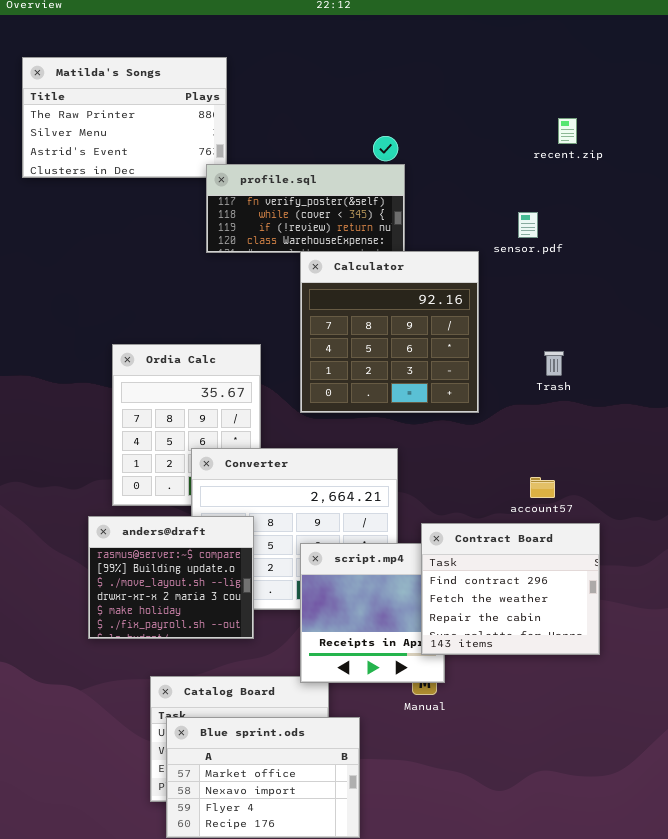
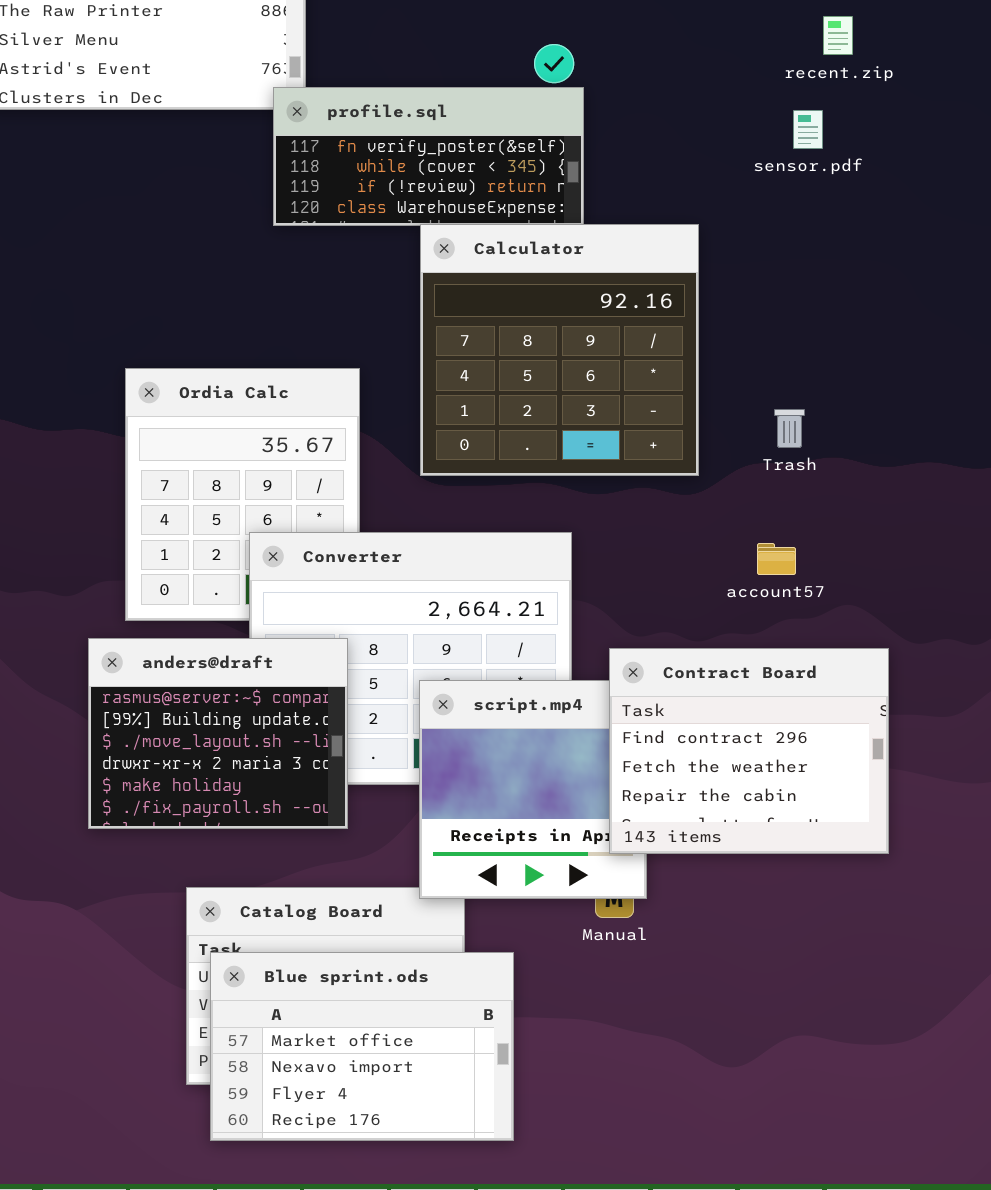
sensor.pdf: [518,212,538,238] -> [793,110,823,149], moved
Trash: [544,351,564,376] -> [774,409,805,448], moved
account57: [530,477,555,498] -> [757,543,796,575], moved

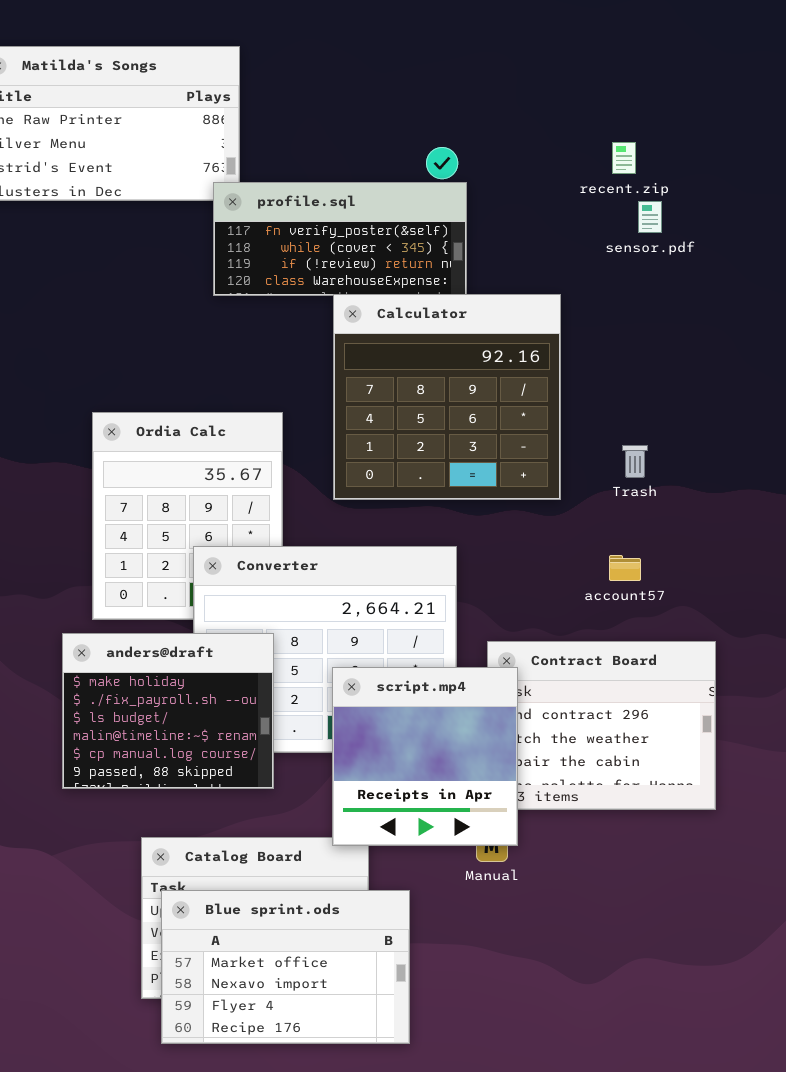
recent.zip: [823,16,853,55] -> [612,142,636,174], moved
anders@draft: [88,638,348,829] -> [62,633,274,789], scrolled down 4 rows
script.mp4: [419,680,647,899] -> [332,667,518,846], raised

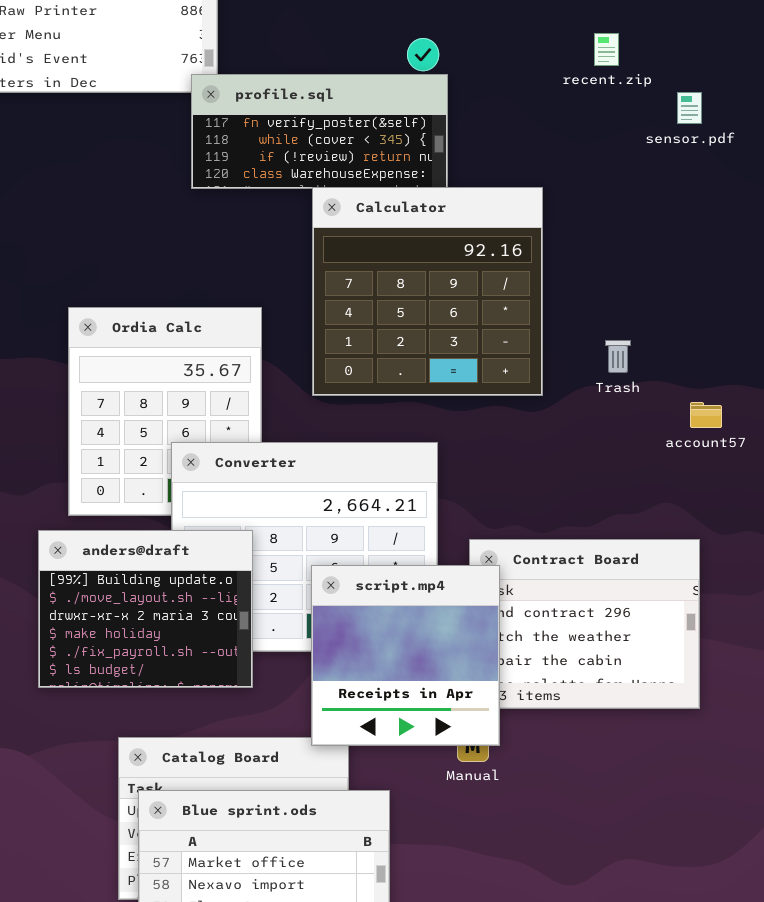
sensor.pdf: [638,201,662,233] -> [677,92,702,124], moved
account57: [609,555,641,581] -> [690,402,722,428], moved
anders@draft: [62,633,274,789] -> [38,530,253,688], scrolled up 3 rows

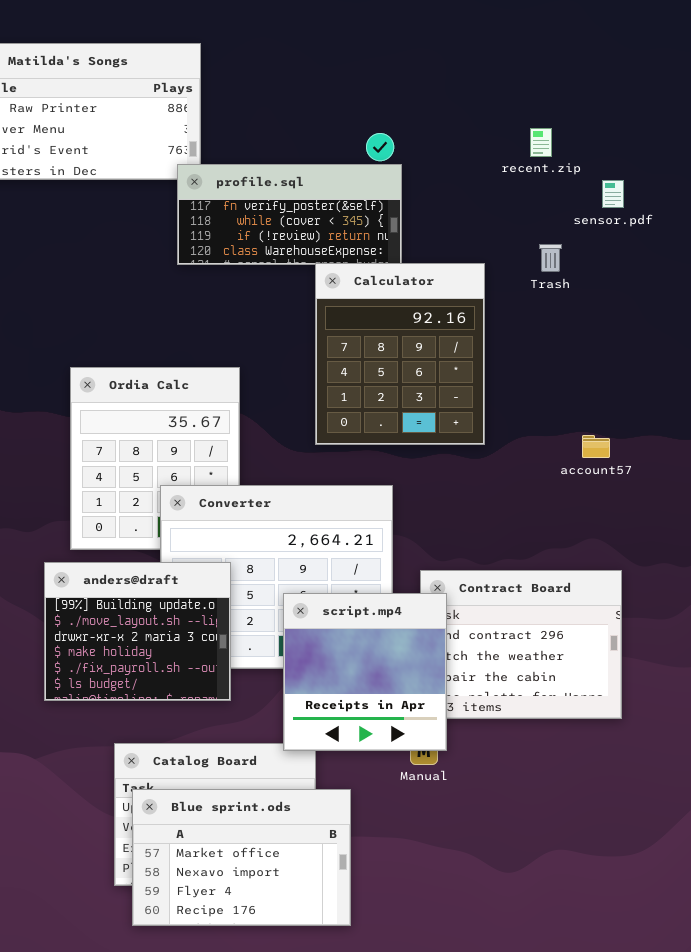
Calculator: [312,187,543,396] -> [315,263,485,445], resized
Trash: [605,340,631,373] -> [539,244,562,272], moved
account57: [690,402,722,428] -> [582,435,610,458], moved

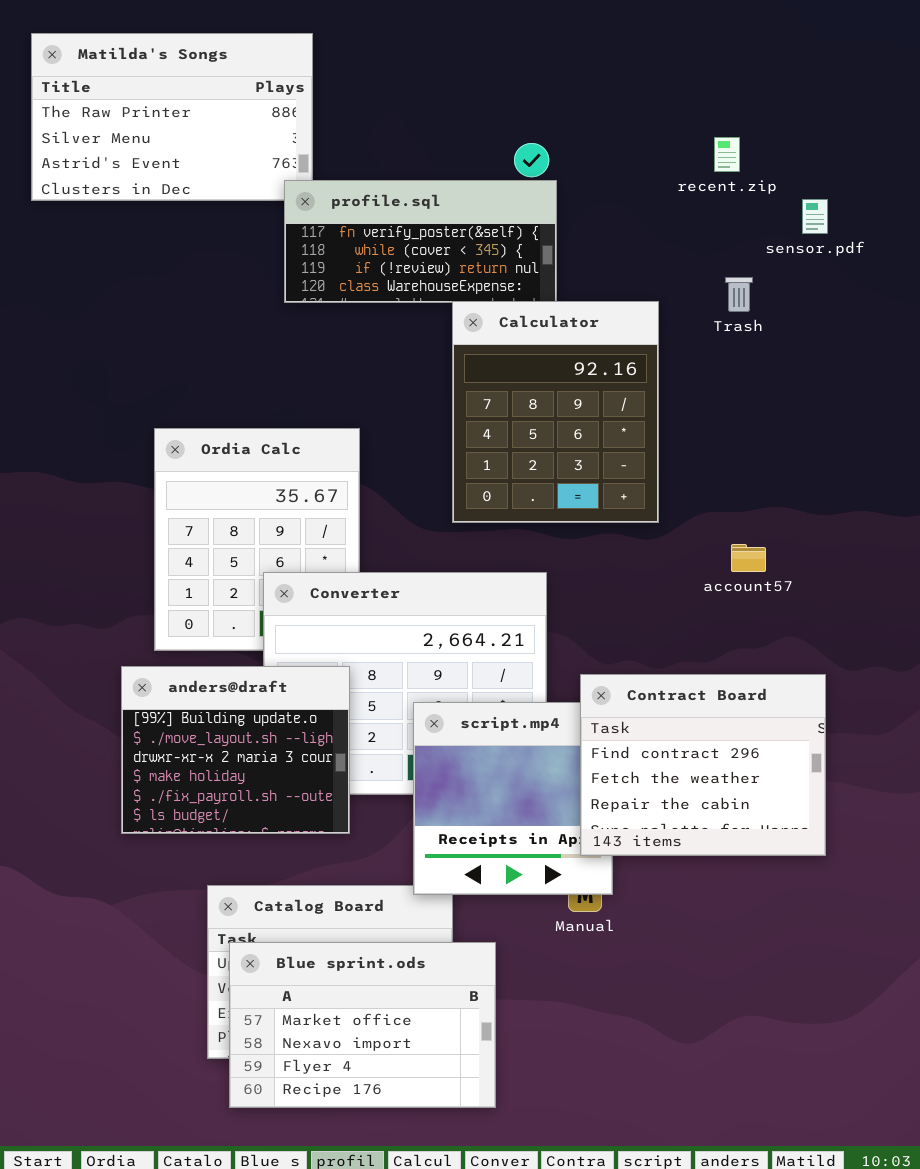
account57: [582,435,610,458] -> [731,544,766,572], moved
Contract Board: [420,570,622,719] -> [580,674,826,856], raised

